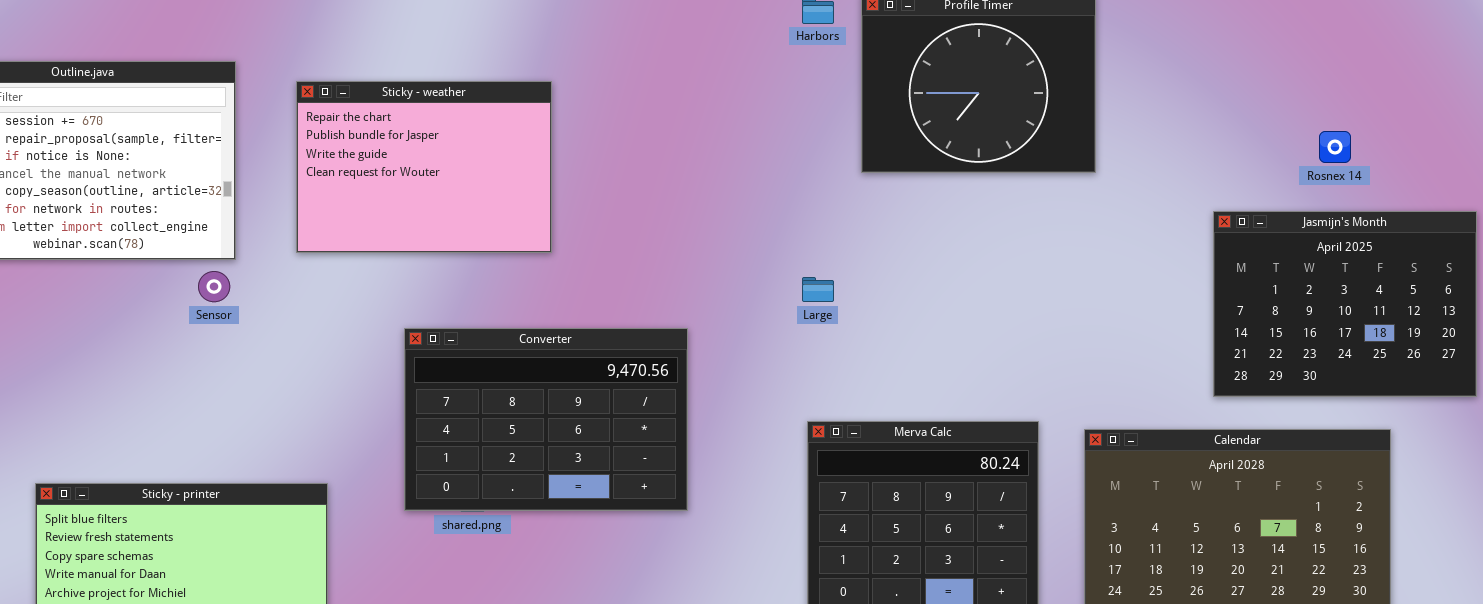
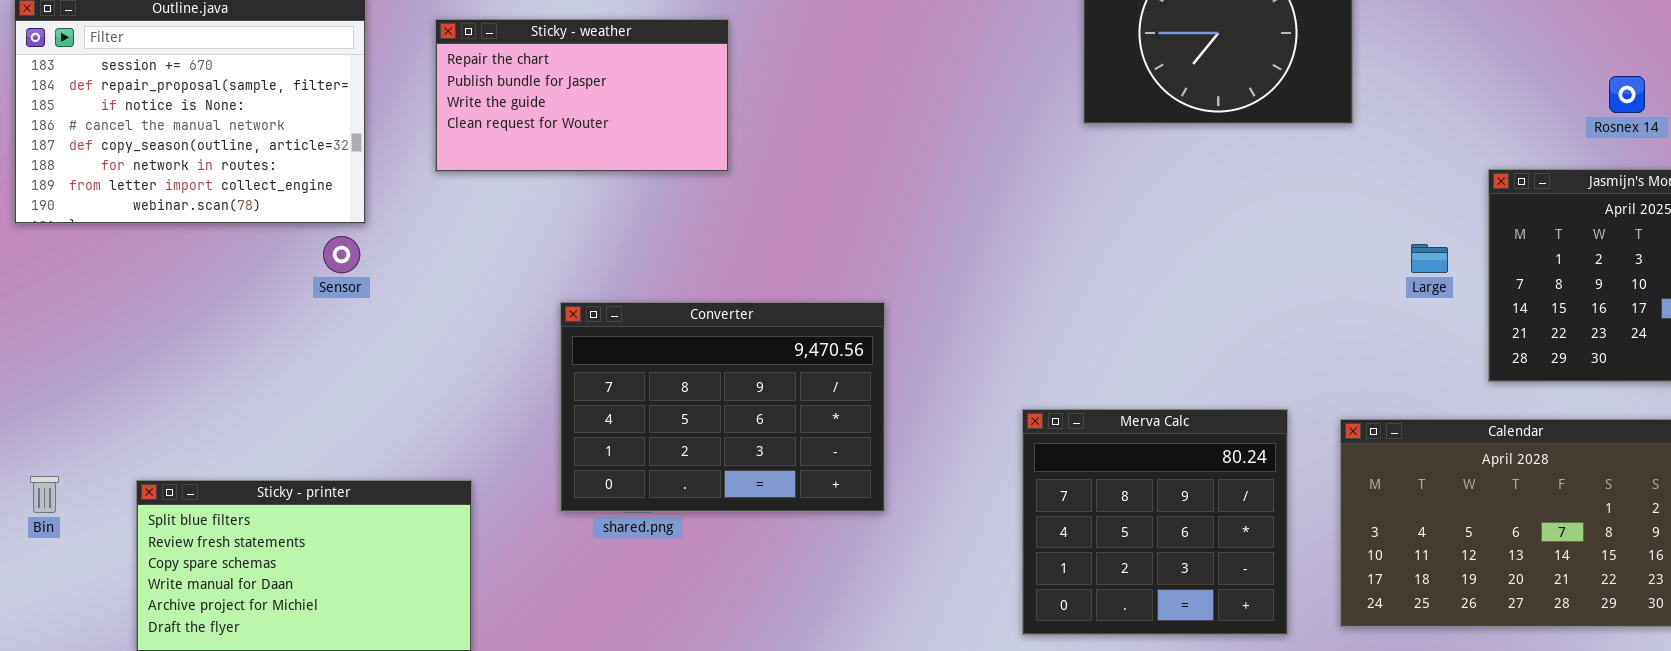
Sticky - weather: [296,81,552,253] -> [435,19,729,172], resized
Large: [802,277,834,302] -> [1411,244,1448,273], moved

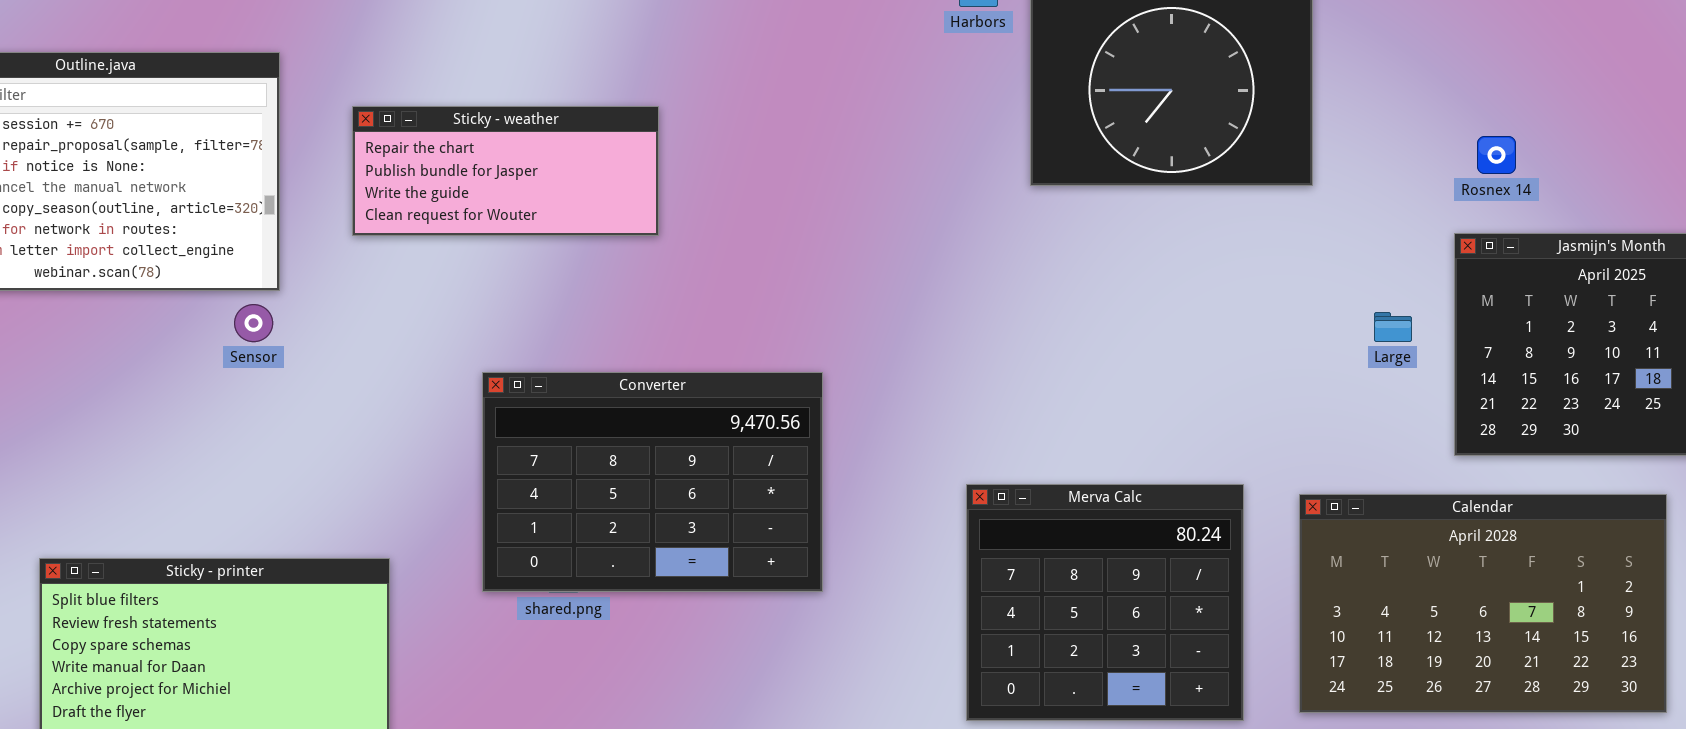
Sticky - weather: [435,19,729,172] -> [352,106,659,236], resized
Rosnex 14: [1609,76,1645,113] -> [1477,136,1516,174], moved

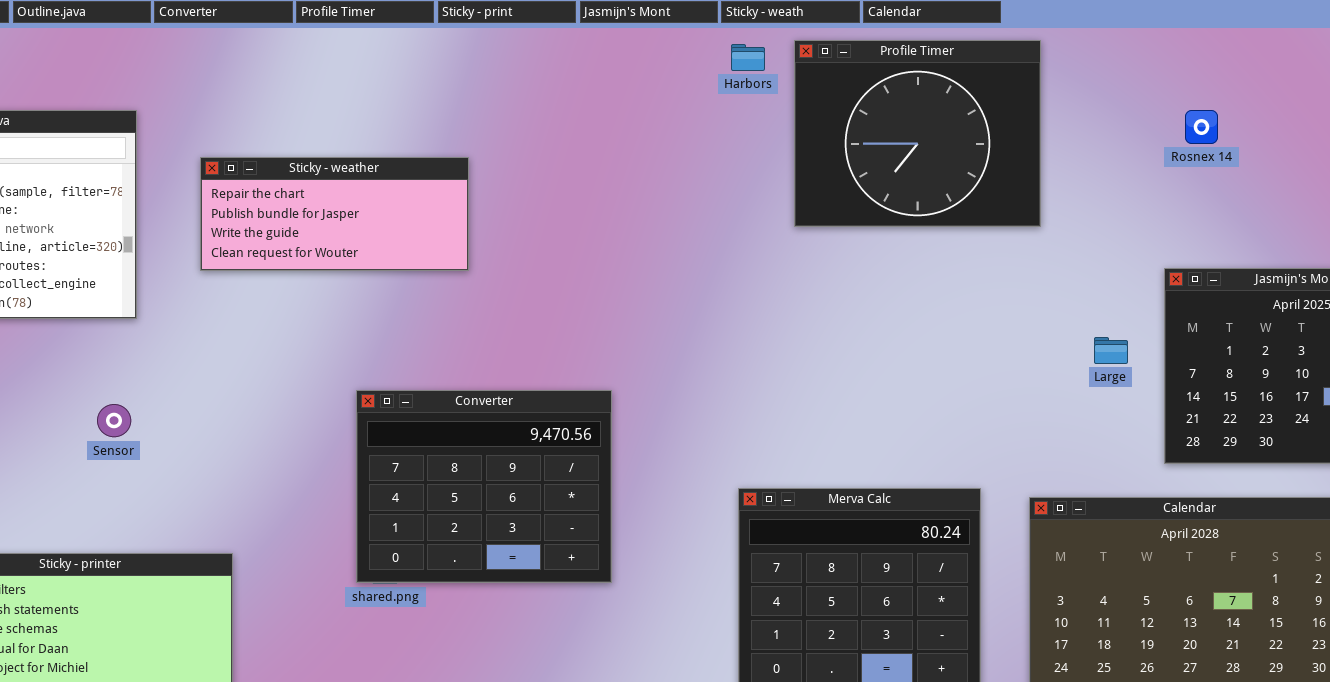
Rosnex 14: [1477,136,1516,174] -> [1185,110,1218,144], moved
Sensor: [234,304,273,342] -> [97,404,131,437], moved
Converter: [482,372,823,592] -> [356,390,612,583], resized

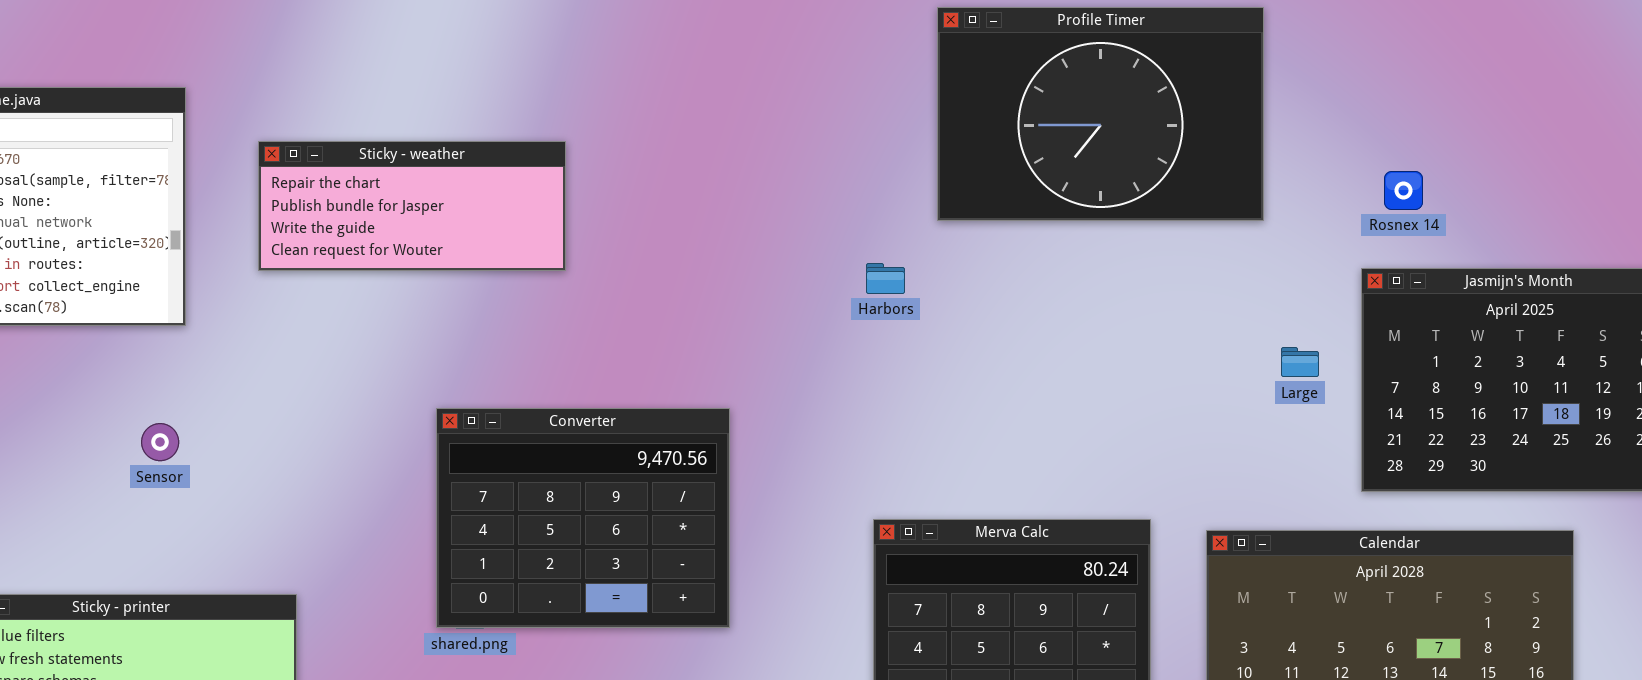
Profile Timer: [794,40,1041,227] -> [937,7,1264,221], resized
Harbors: [731,44,765,71] -> [866,263,905,294], moved
Rosnex 14: [1185,110,1218,144] -> [1384,171,1423,210], moved

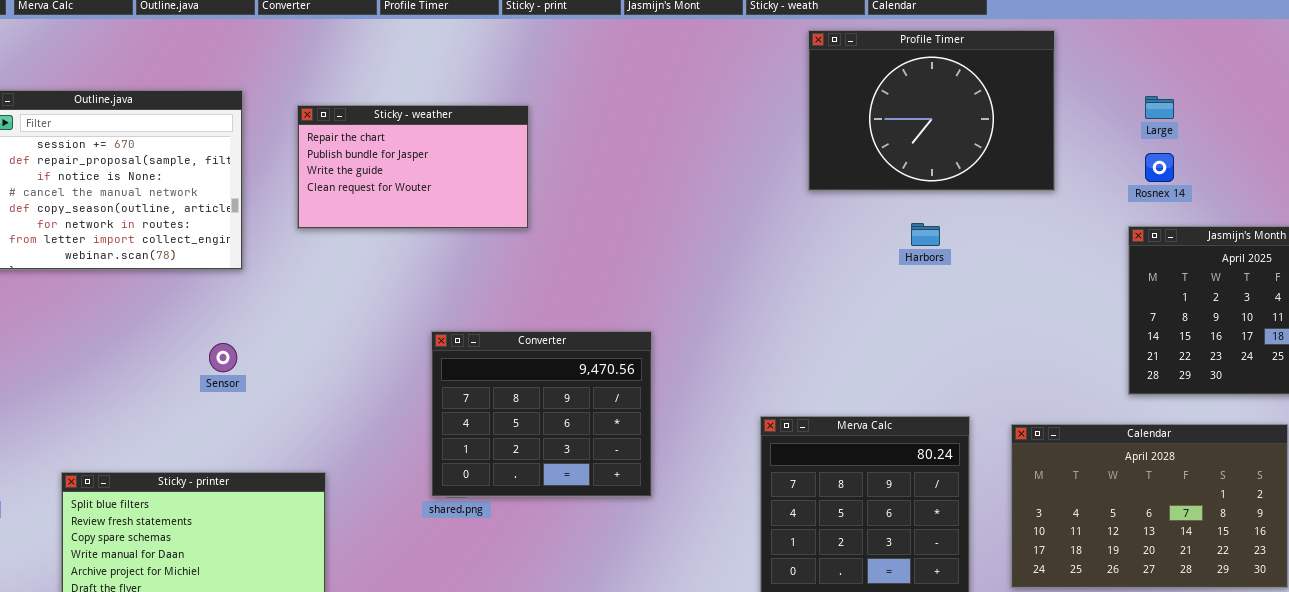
Sticky - weather: [258,141,566,271] -> [297,105,529,229], resized
Harbors: [866,263,905,294] -> [911,223,940,246], moved
Large: [1281,347,1319,377] -> [1145,96,1174,119], moved

